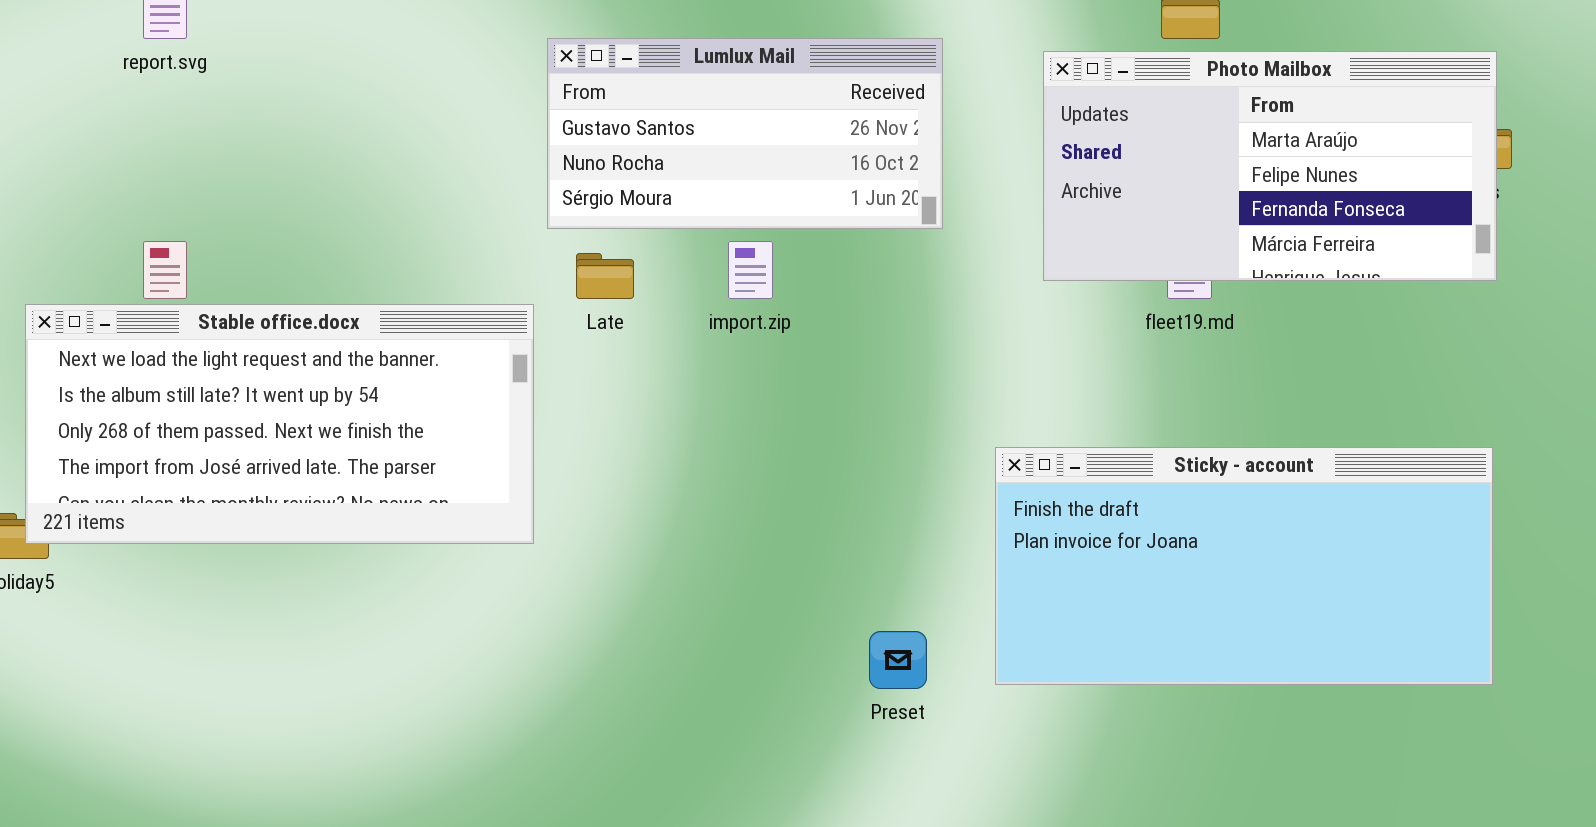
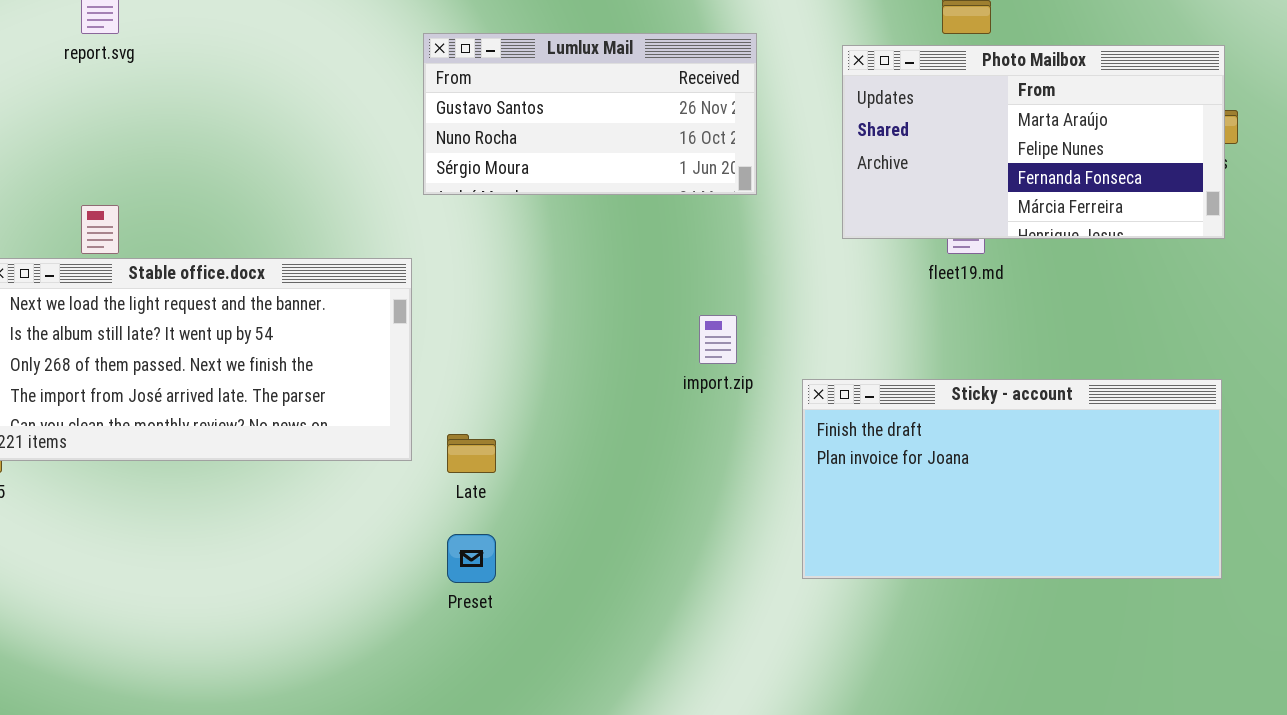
import.zip: [728,241,773,299] -> [699,315,737,364], moved
Late: [576,253,634,299] -> [447,434,496,473], moved
Preset: [869,631,927,689] -> [447,534,496,583], moved

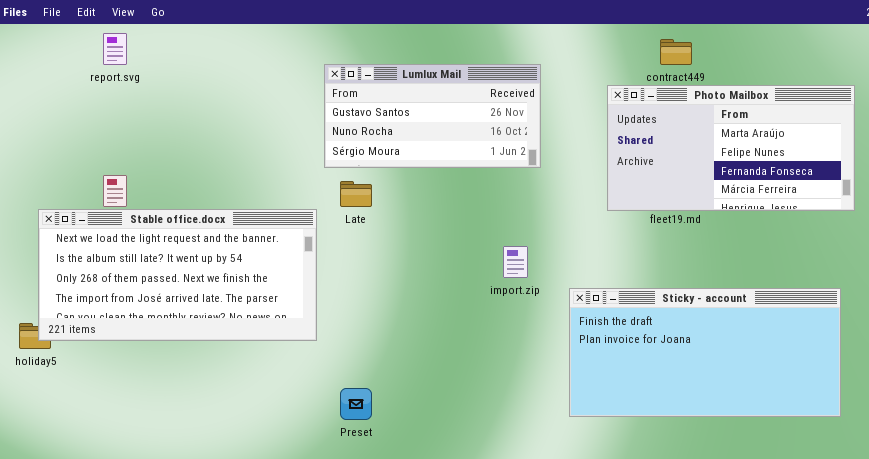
Photo Mailbox: [842,45,1225,239] -> [607,85,855,211], moved
Late: [447,434,496,473] -> [340,181,372,207], moved

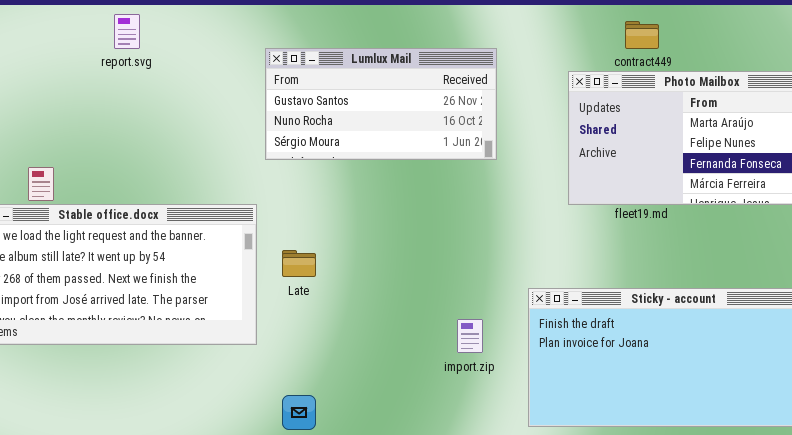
report.svg: [103,33,127,65] -> [114,14,140,49], moved
Late: [340,181,372,207] -> [282,250,316,277], moved
import.zip: [503,246,528,278] -> [457,319,483,353], moved

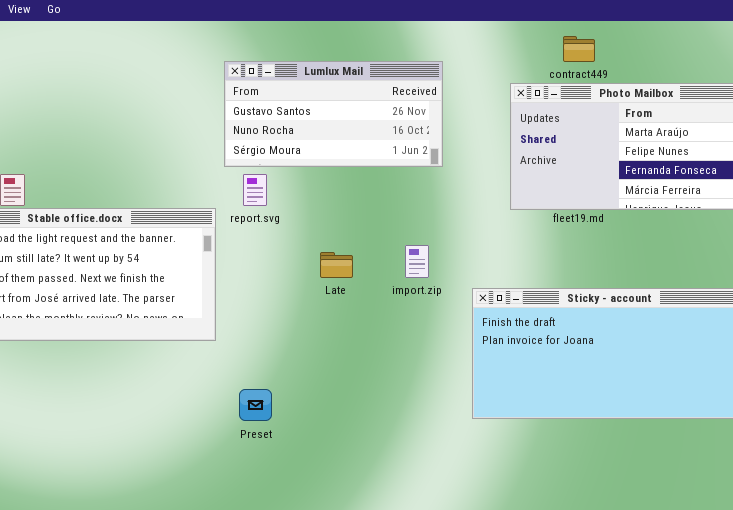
report.svg: [114,14,140,49] -> [243,174,267,206], moved
Late: [282,250,316,277] -> [320,252,353,278], moved
import.zip: [457,319,483,353] -> [405,245,429,278], moved

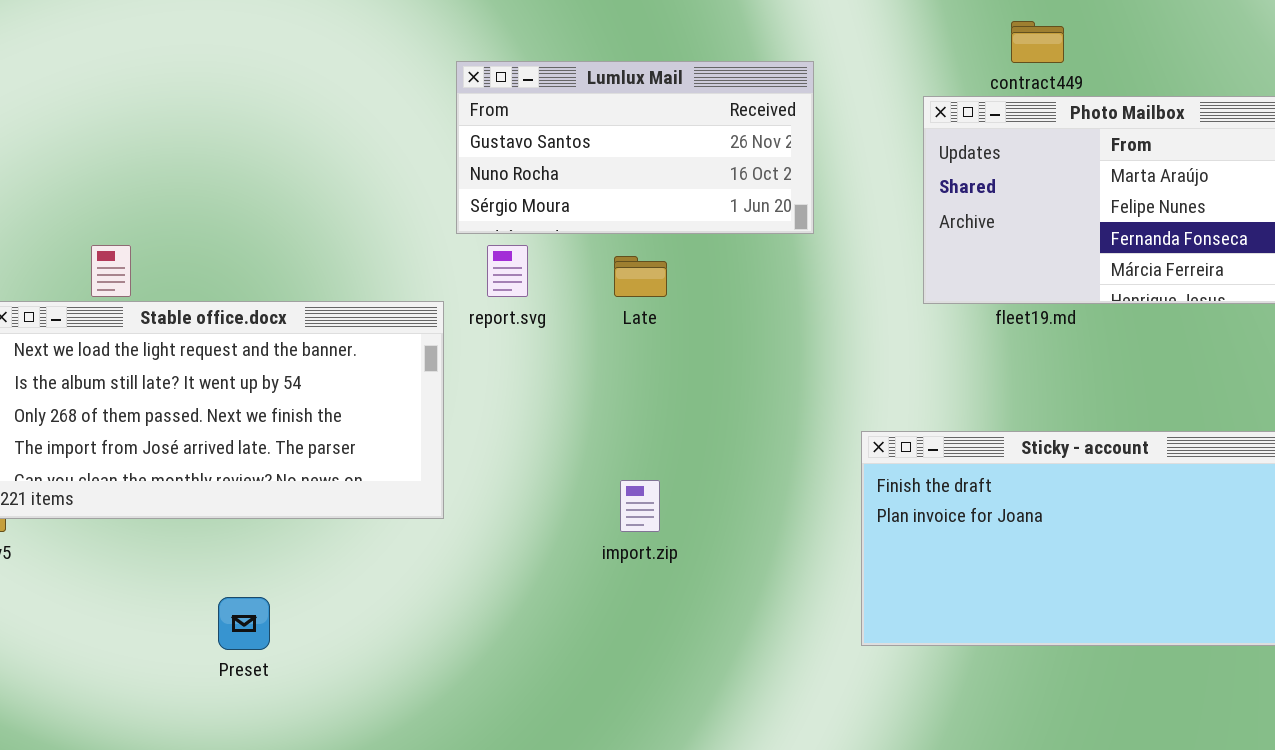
import.zip: [405,245,429,278] -> [620,480,660,532], moved
Late: [320,252,353,278] -> [614,256,667,297], moved
Preset: [239,389,272,421] -> [218,597,270,650], moved

